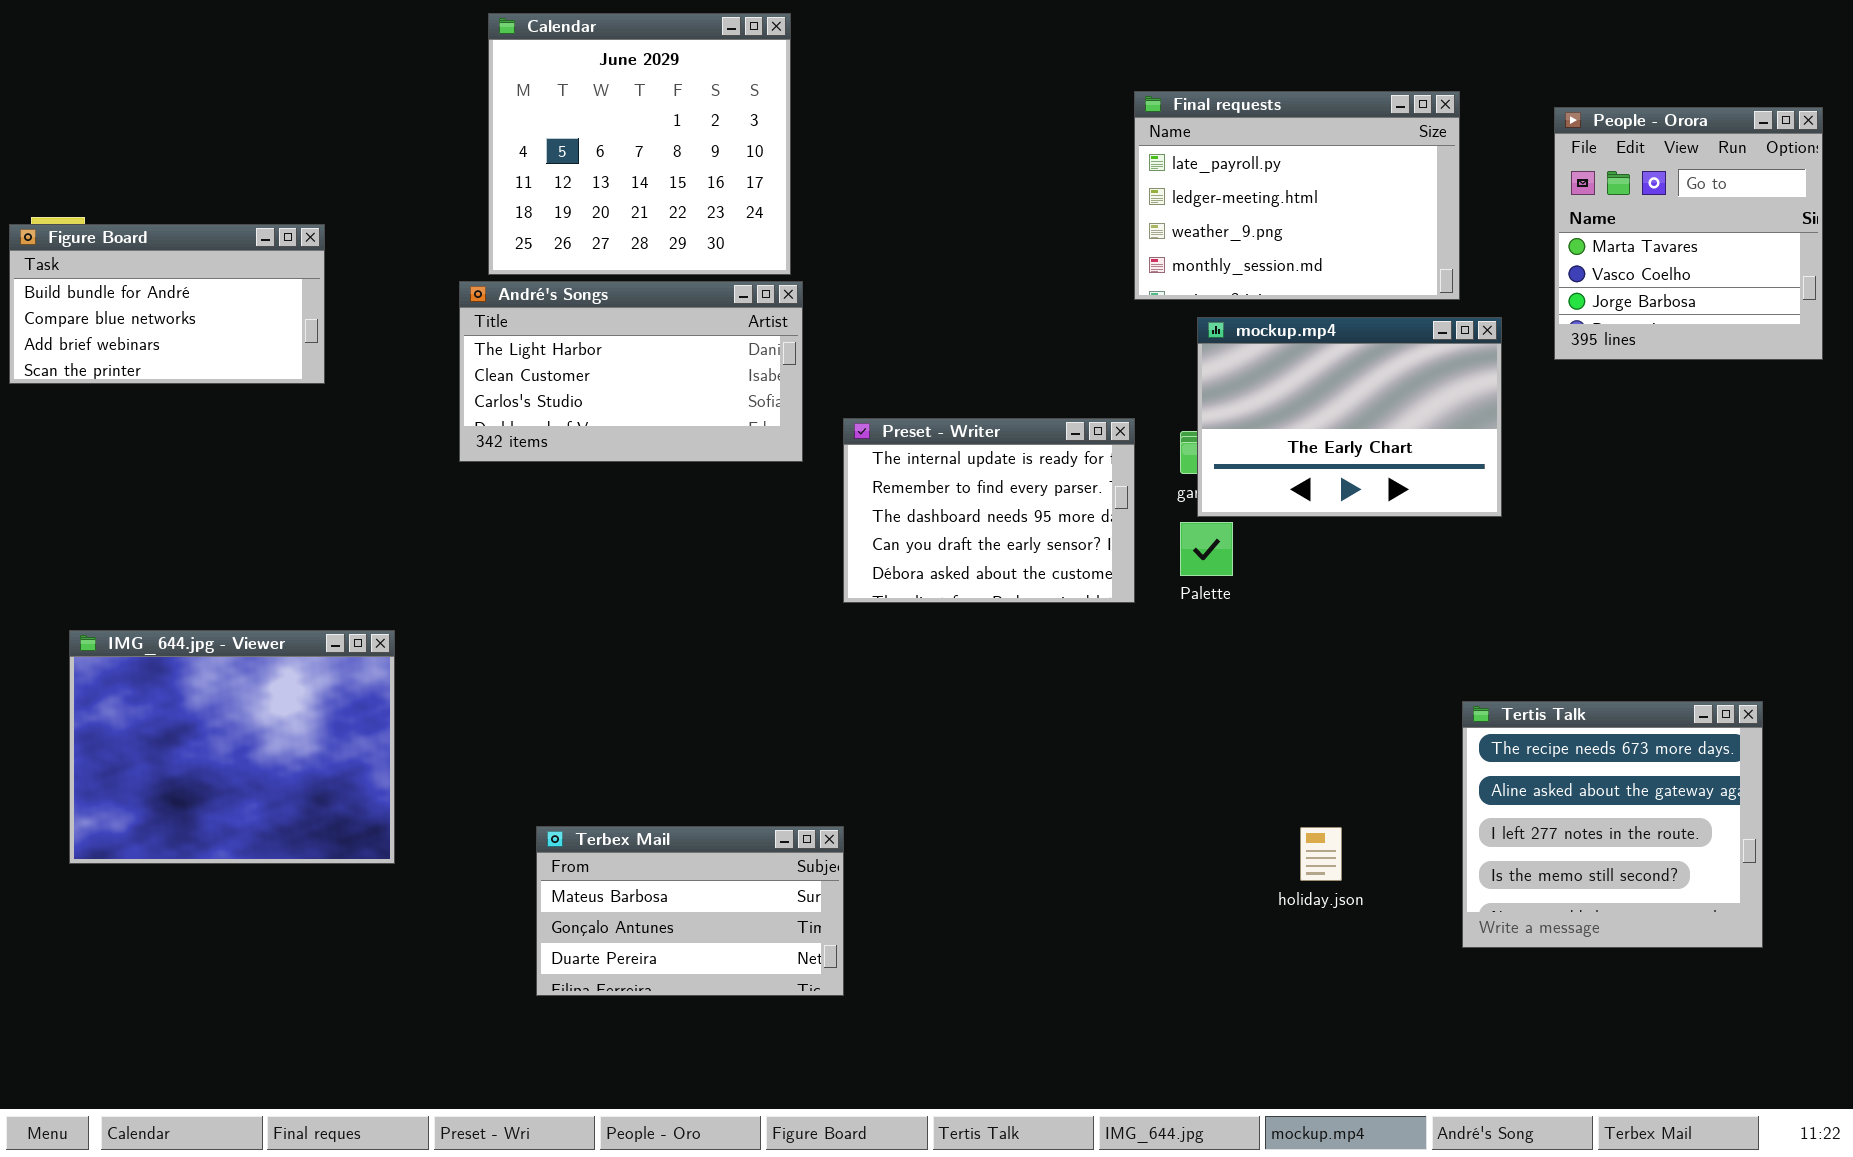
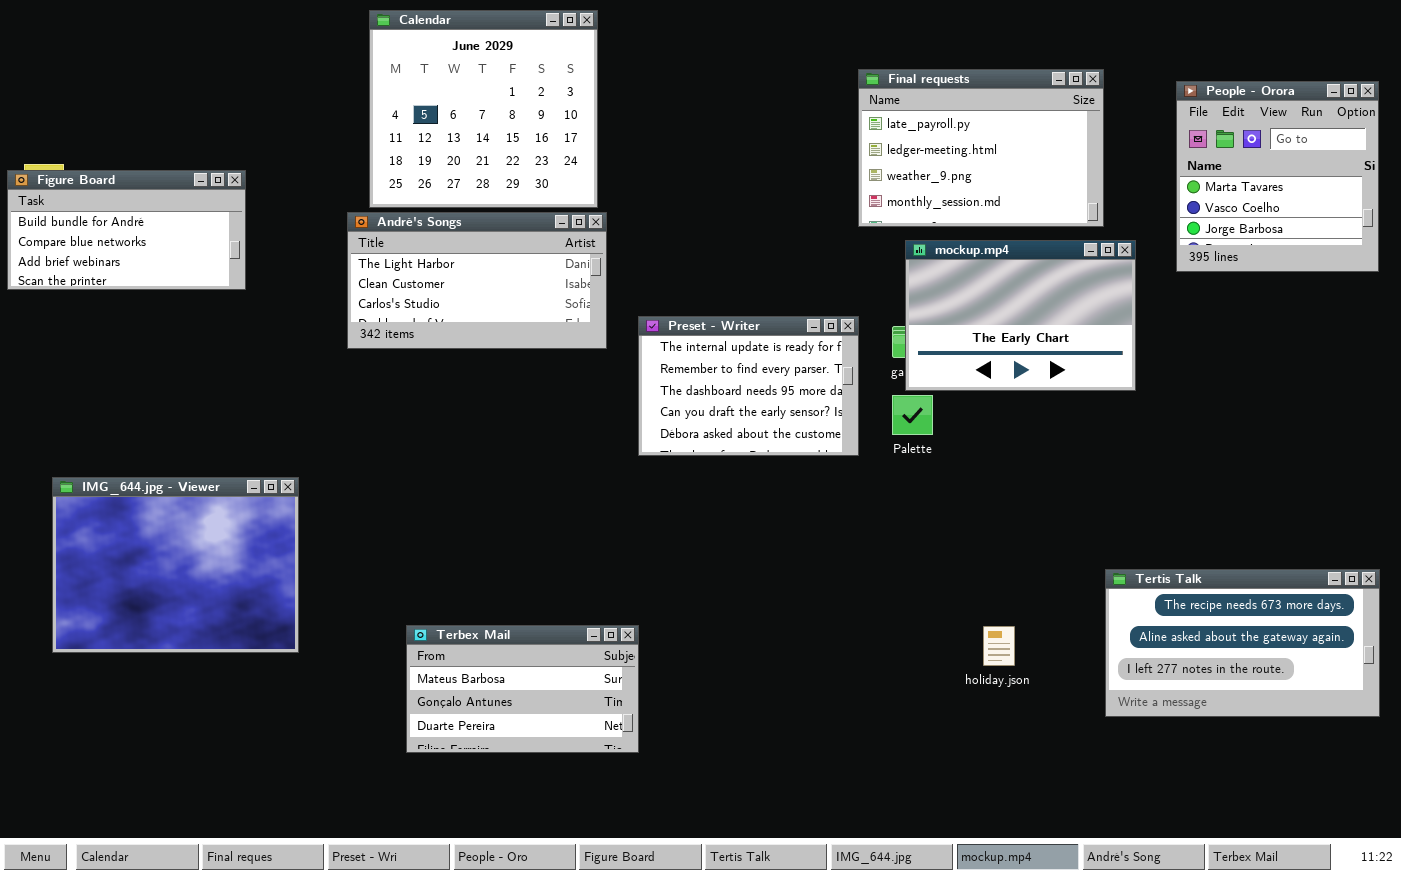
Tertis Talk: [1462,701,1763,948] -> [1105,569,1380,717], resized

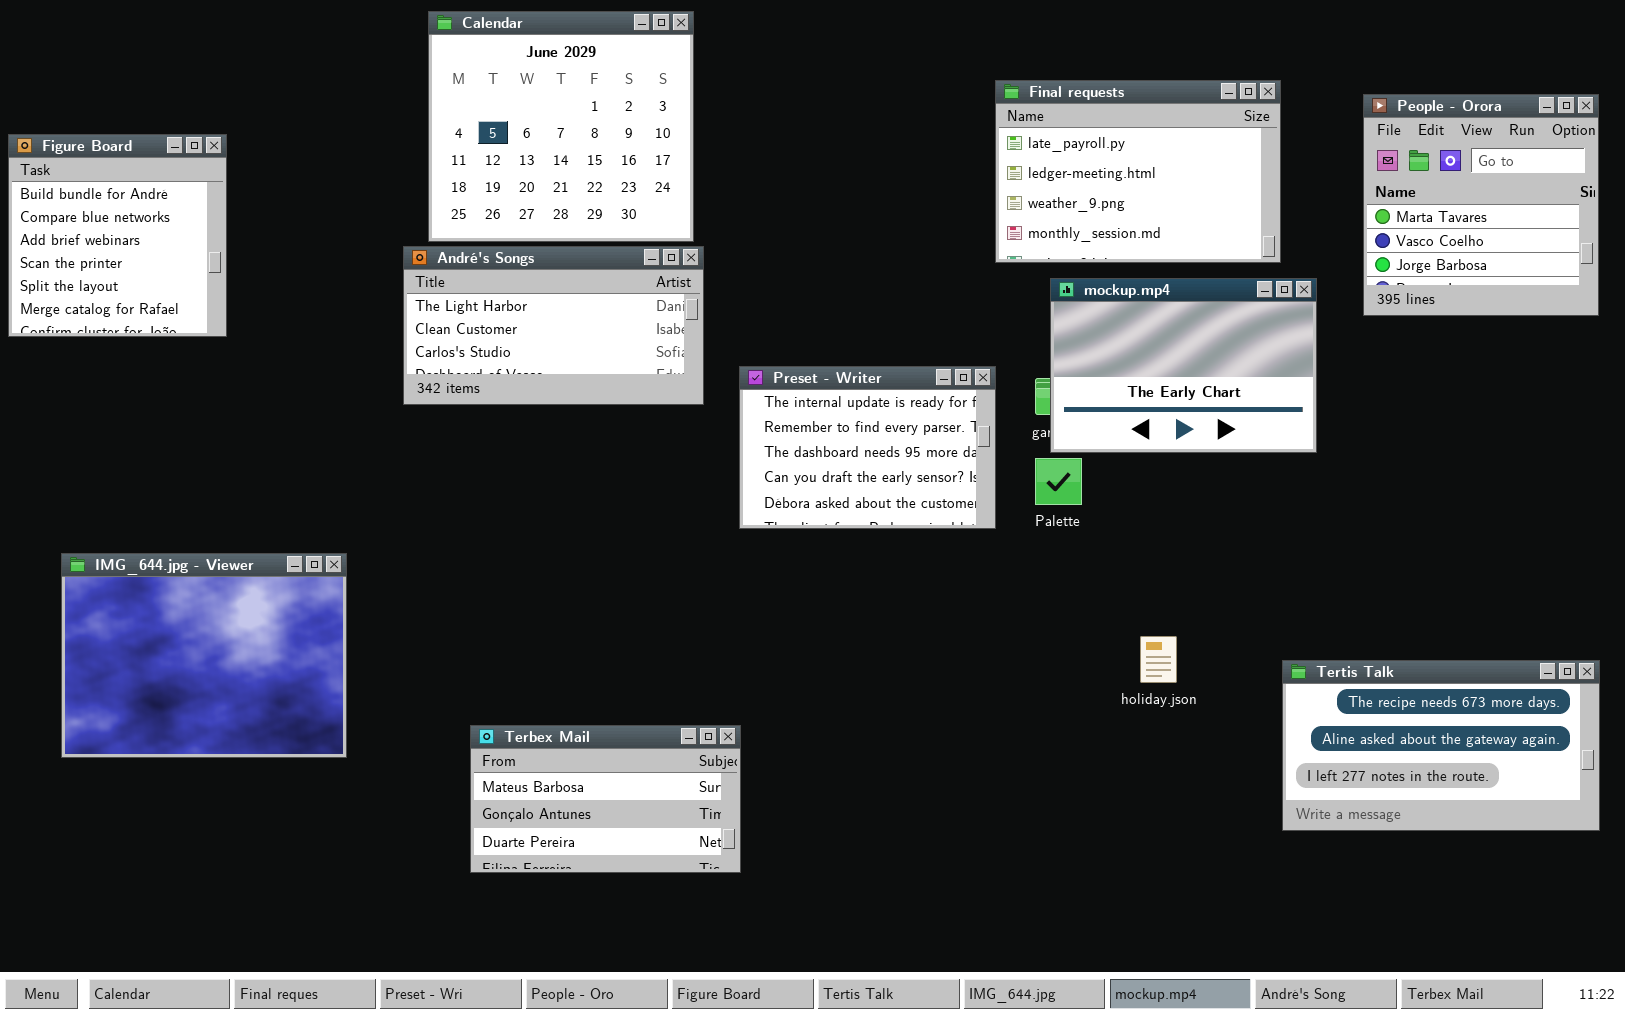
Figure Board: [7,170,246,290] -> [8,134,227,337], resized
holiday.json: [983,626,1015,666] -> [1140,636,1177,683], moved

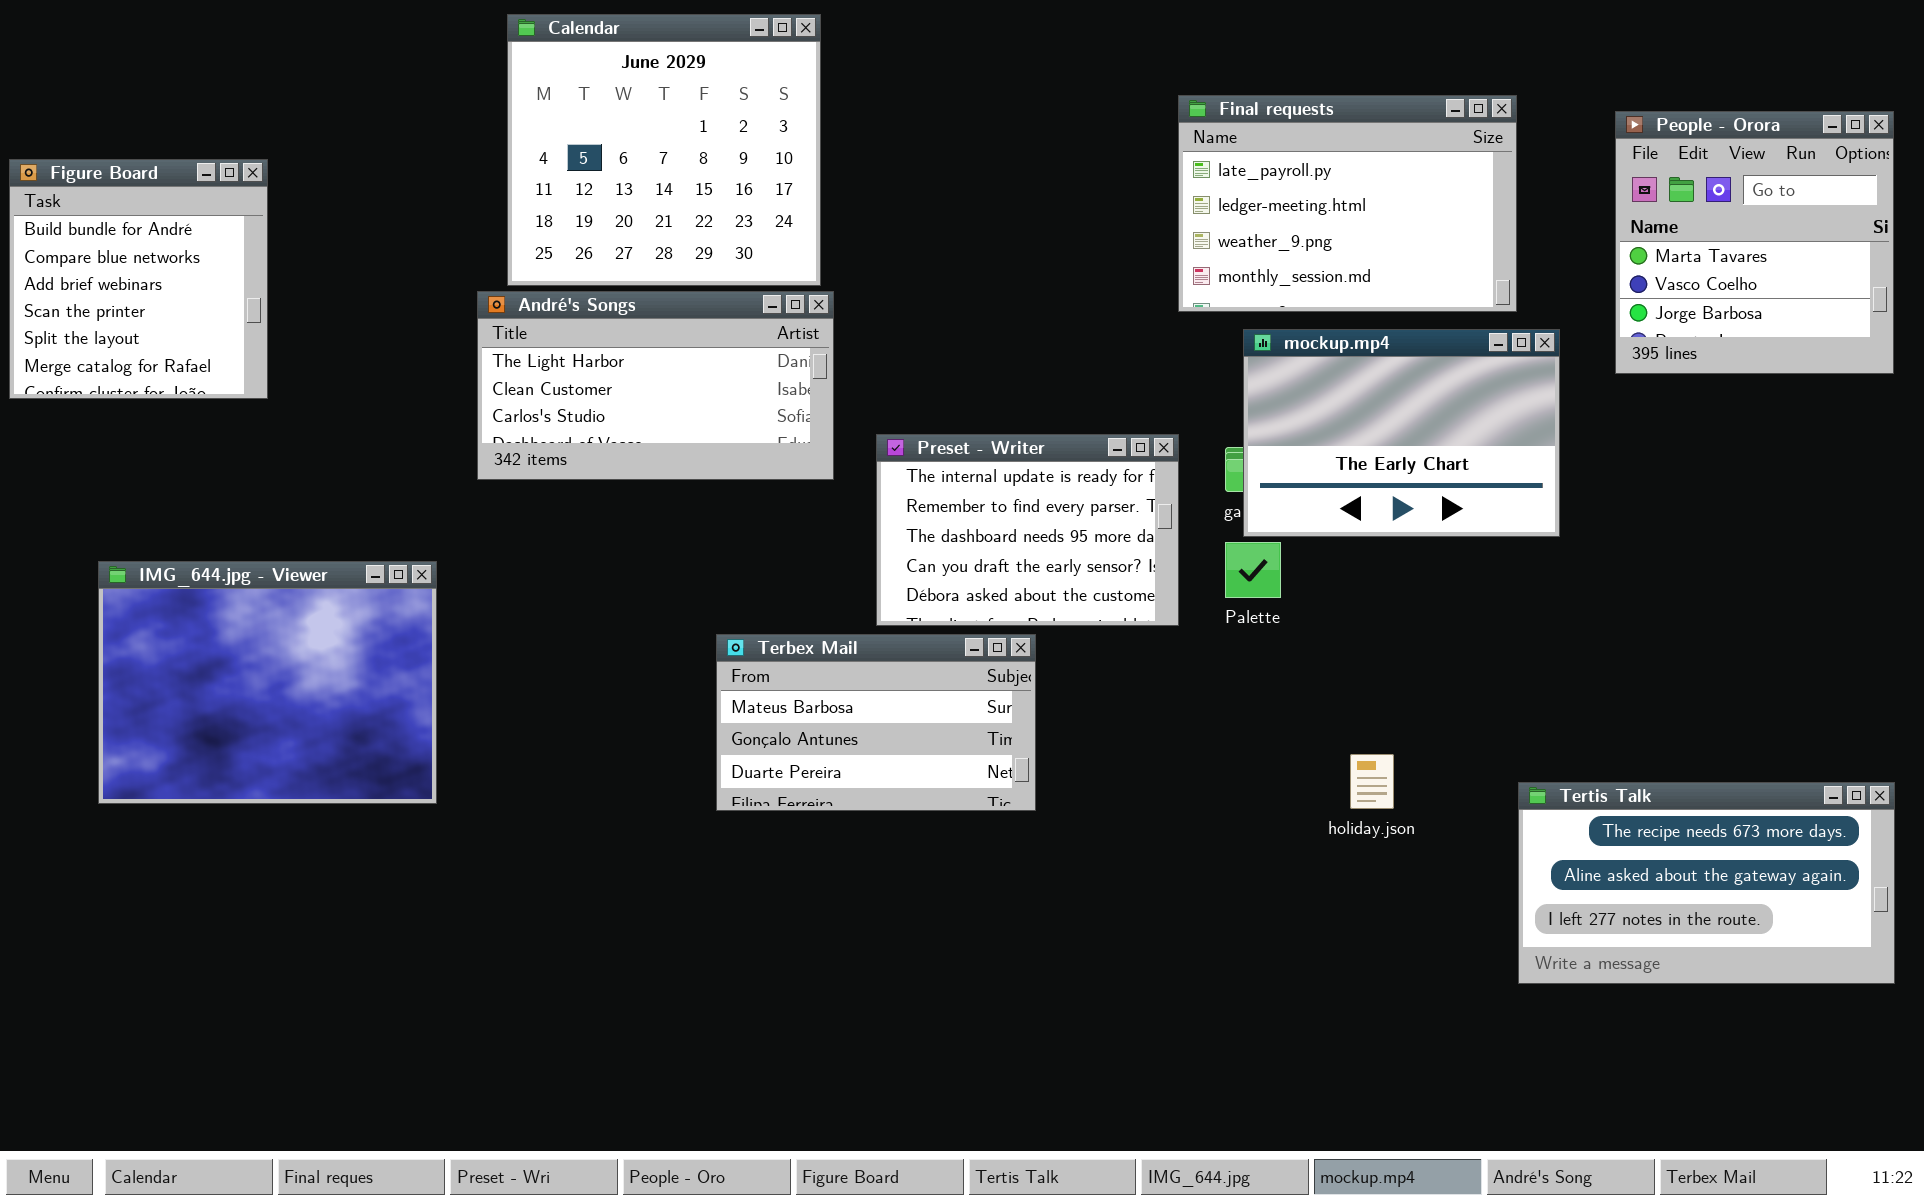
IMG_644.jpg - Viewer: [61,553,347,758] -> [98,561,437,804], moved
Terbex Mail: [470,725,741,873] -> [716,634,1036,811], moved

